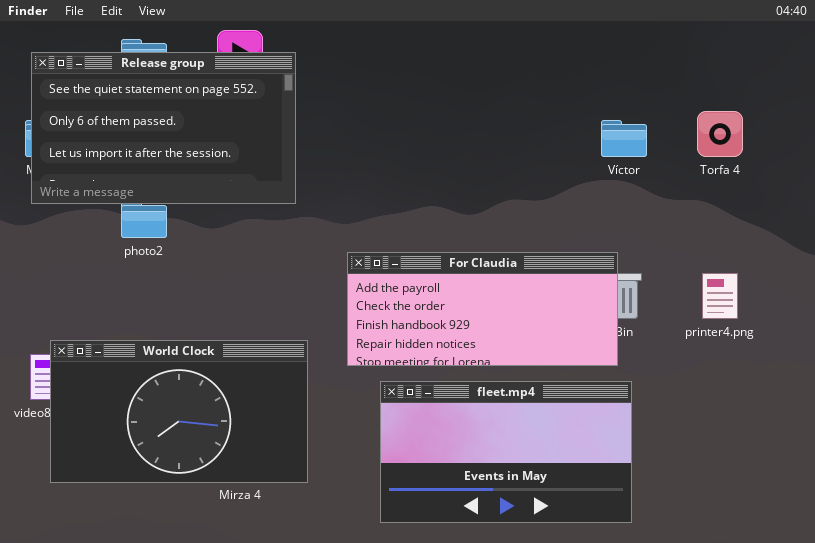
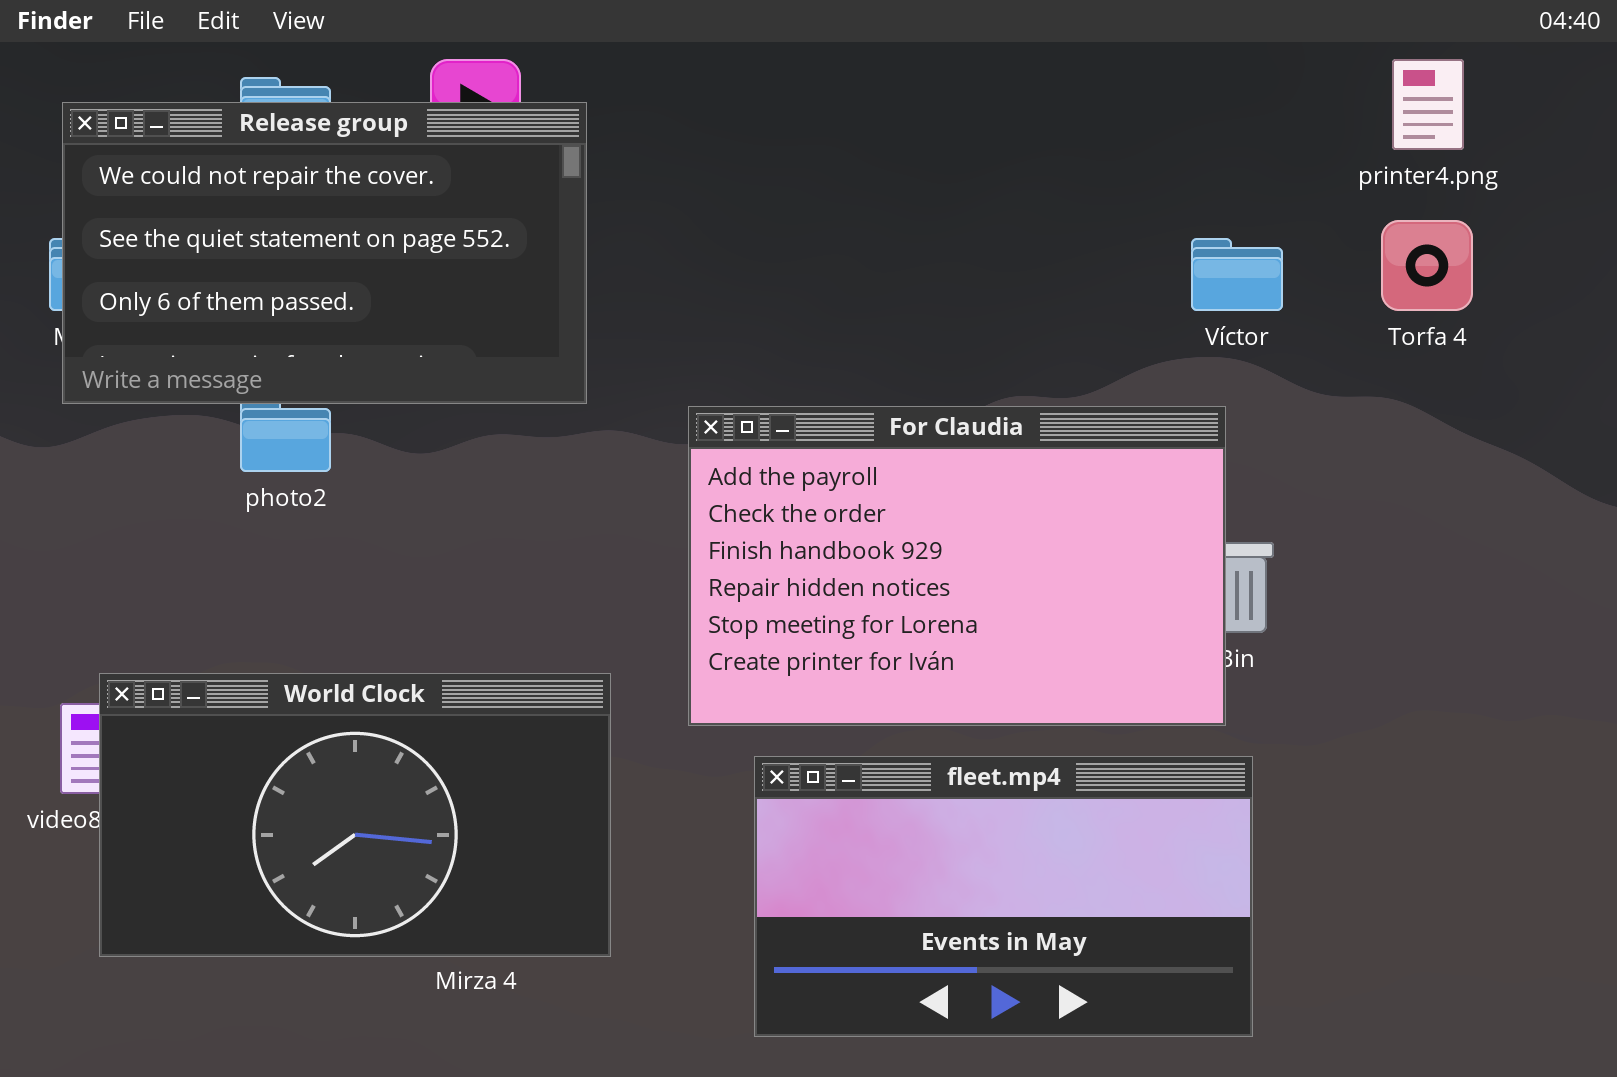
Release group: [31,52,296,204] -> [62,102,587,404], scrolled up 1 row
For Claudia: [347,252,618,366] -> [688,406,1226,726], resized
printer4.png: [702,273,738,319] -> [1392,59,1464,150], moved

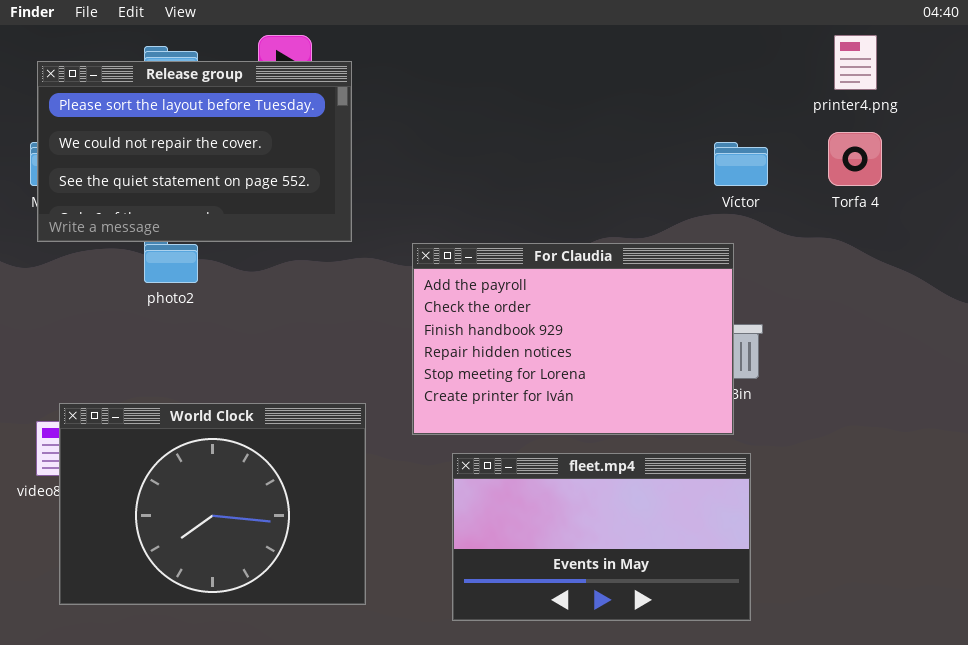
Release group: [62,102,587,404] -> [37,61,352,242], scrolled up 1 row
World Clock: [99,673,611,957] -> [59,403,366,605], resized

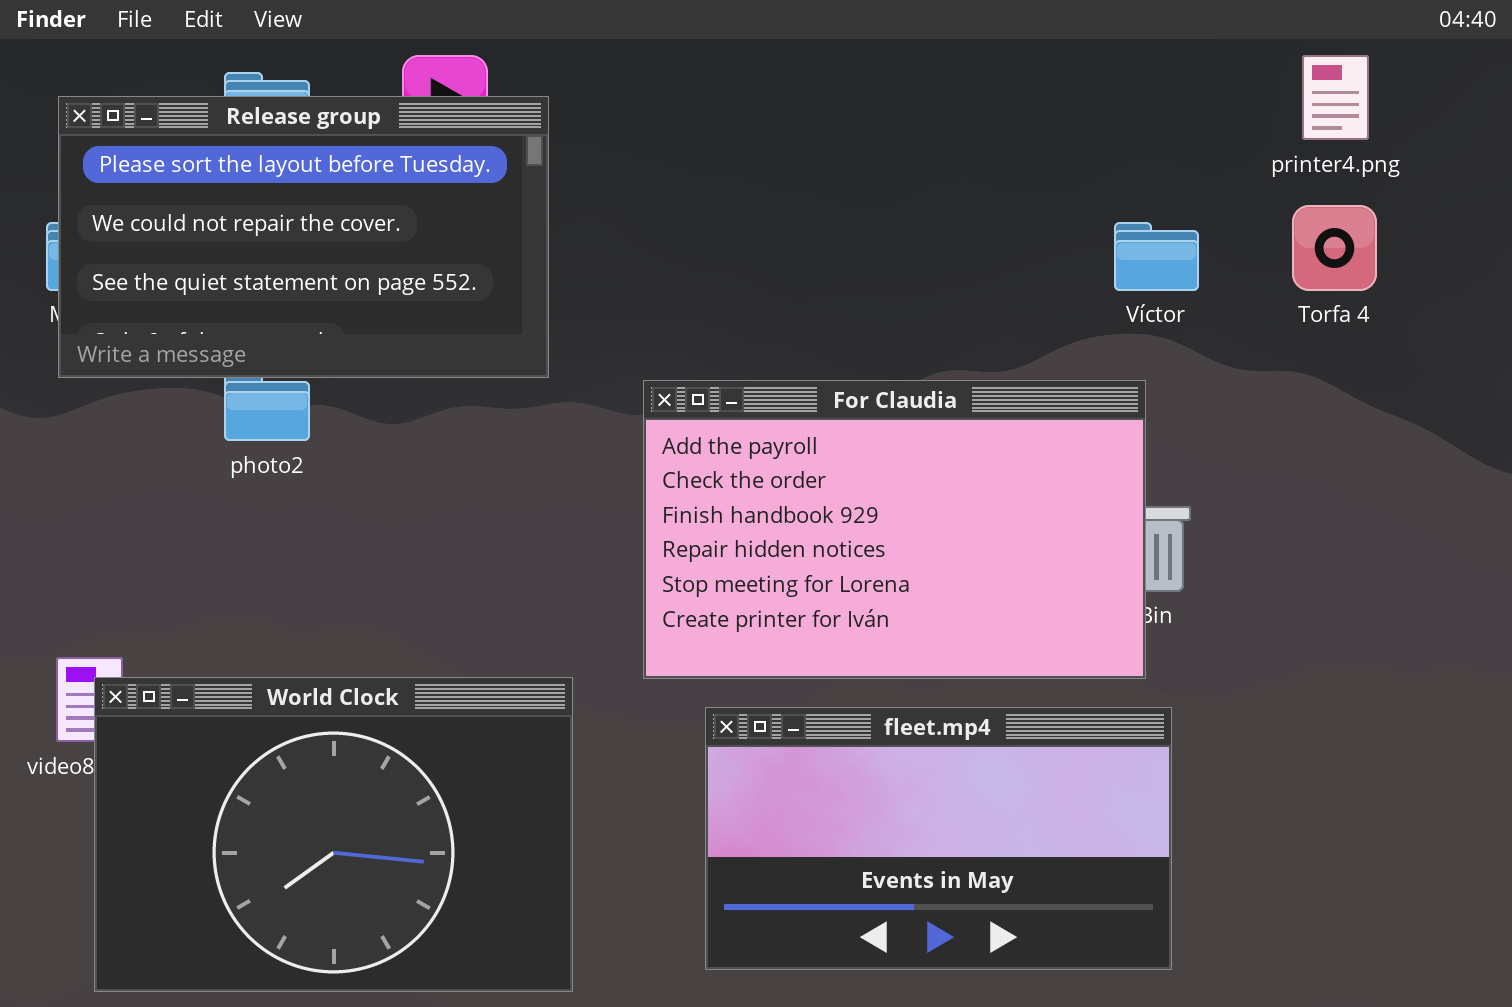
World Clock: [59,403,366,605] -> [94,677,573,992], moved

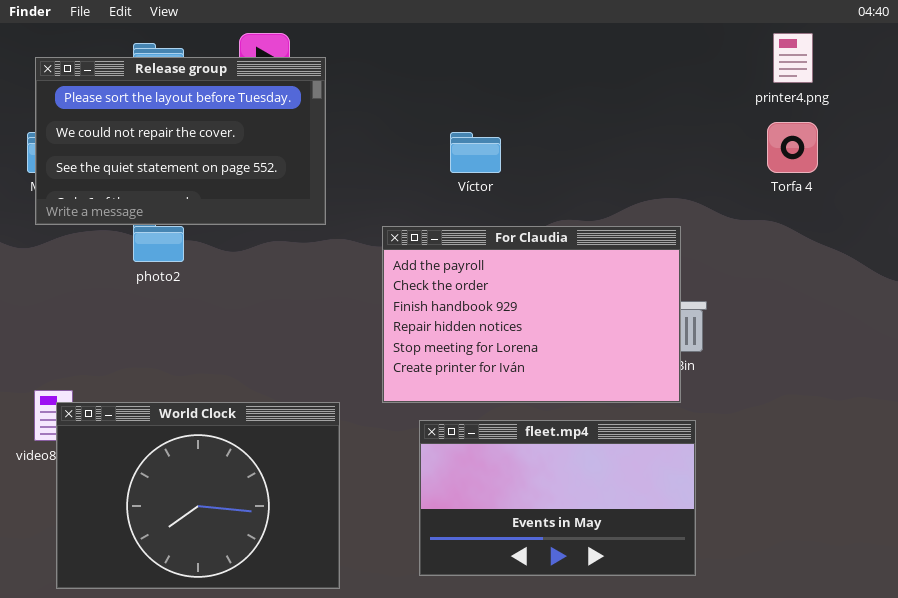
Víctor: [1114,222,1199,291] -> [450,132,501,173], moved

